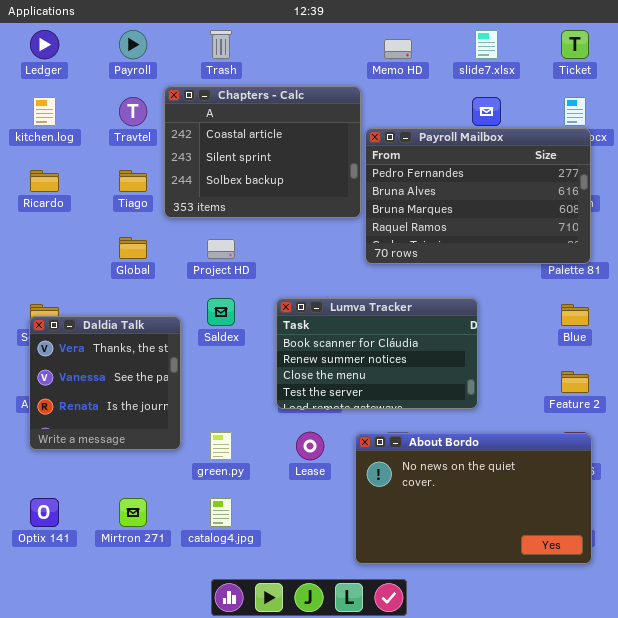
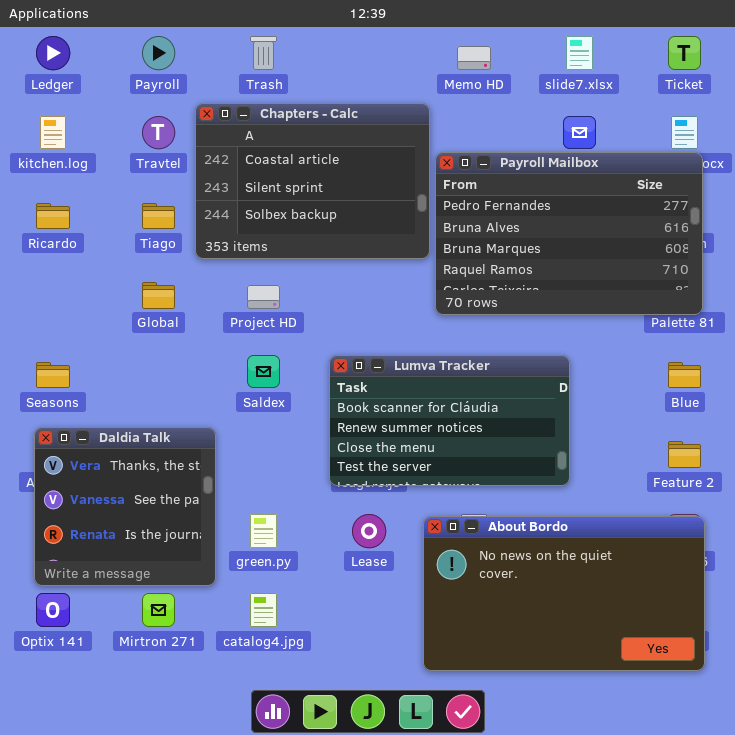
Daldia Talk: [29,316,181,450] -> [34,427,216,586], moved

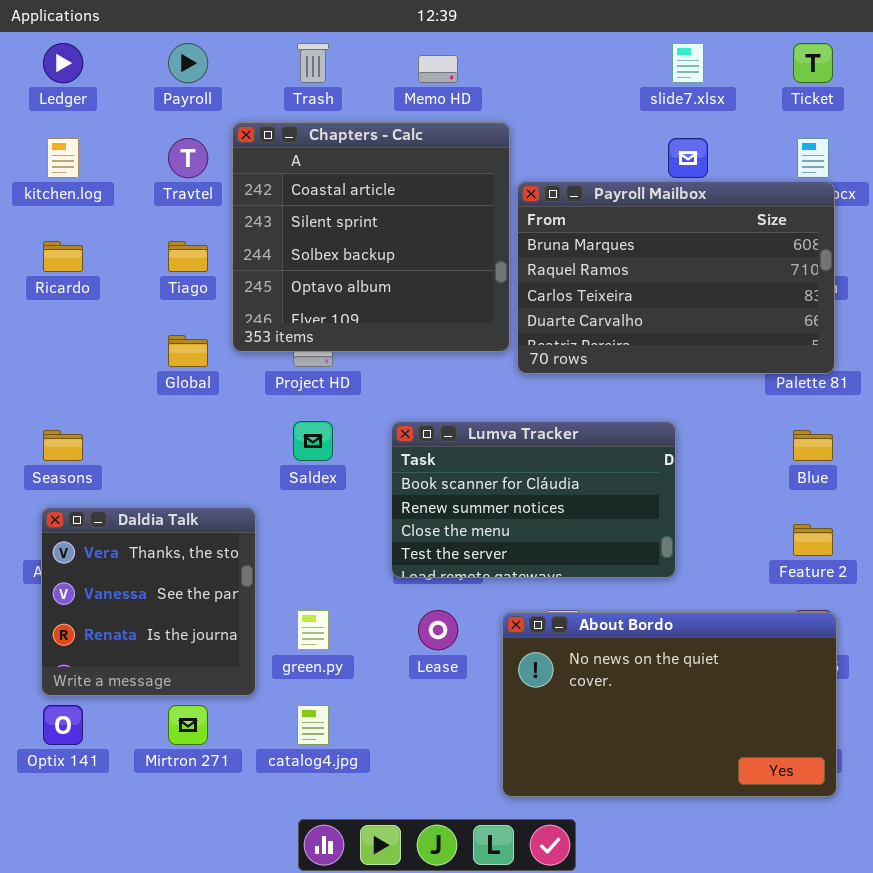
Memo HD: [457,46,491,70] -> [418,55,458,83], moved
Chapters - Calc: [195,103,430,259] -> [232,122,510,352], resized
Payroll Mailbox: [435,152,703,315] -> [517,181,835,374], scrolled down 2 rows

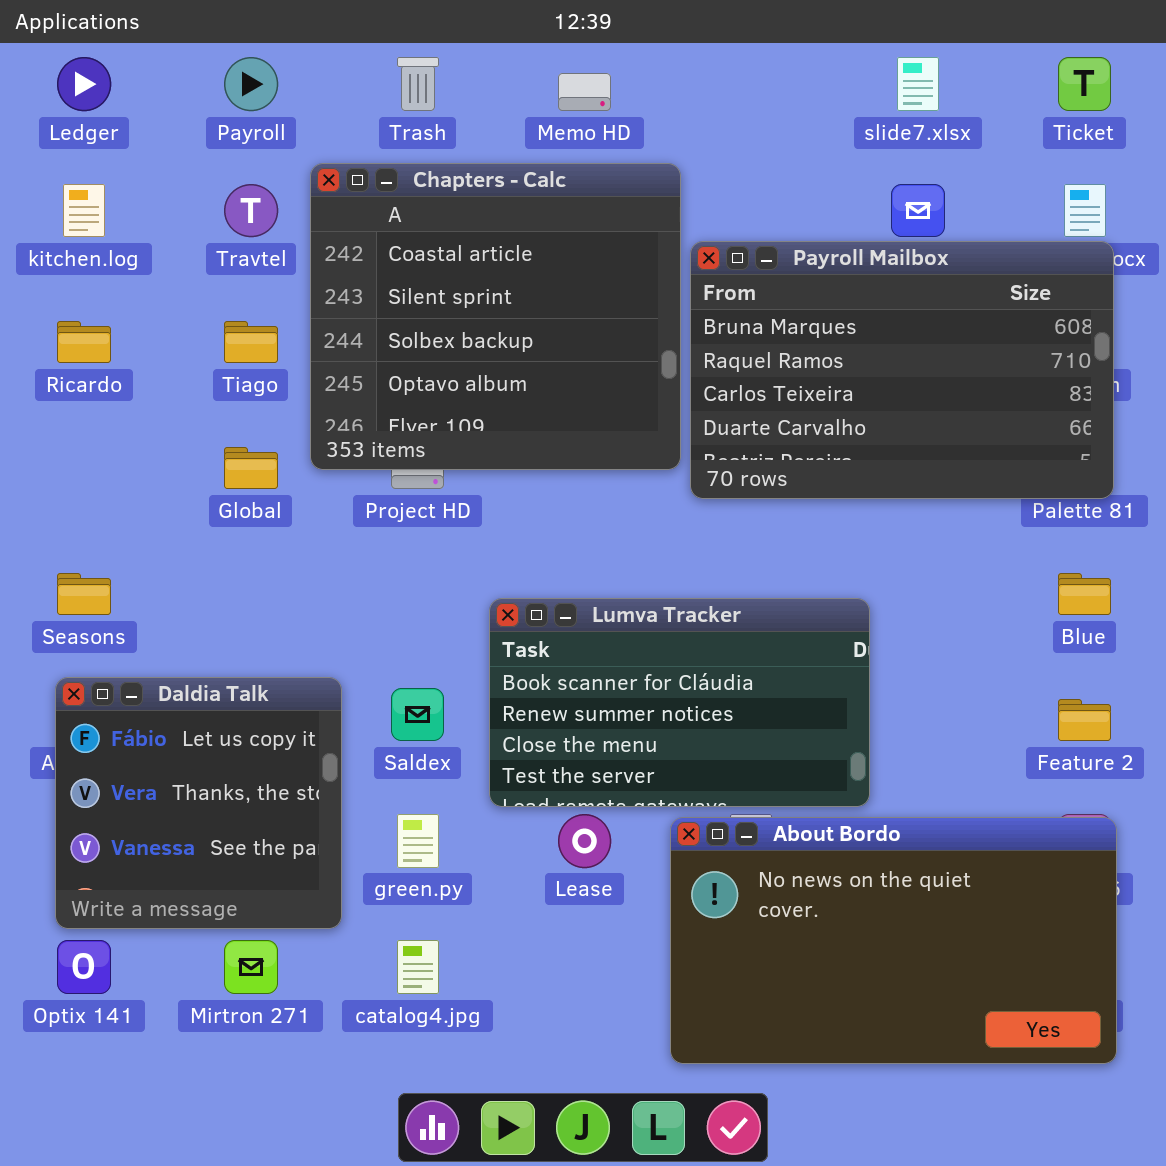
Saldex: [293,421,333,461] -> [391,688,444,741], moved
Lumva Tracker: [391,421,676,578] -> [489,598,870,807], moved
Daldia Talk: [41,507,256,696] -> [55,677,342,929], scrolled up 1 row

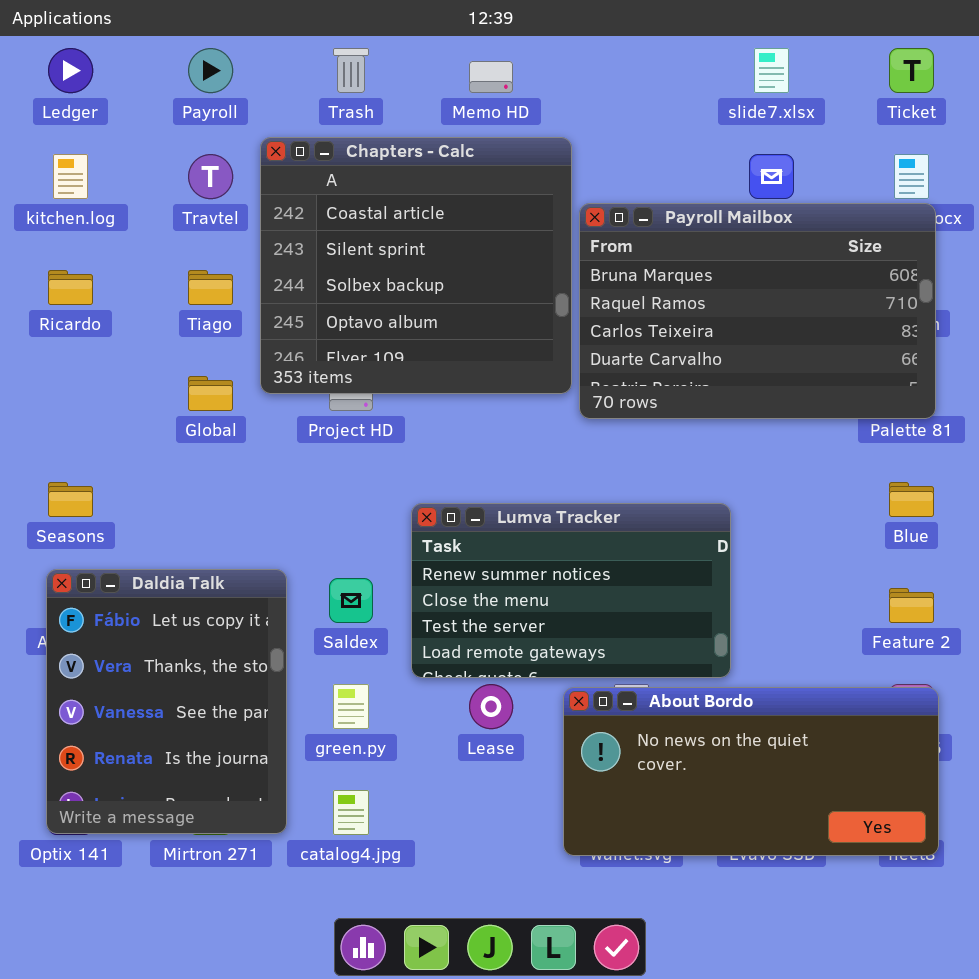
Lumva Tracker: [489,598,870,807] -> [411,503,731,678], scrolled down 1 row
Daldia Talk: [55,677,342,929] -> [46,569,287,834], resized
About Bordo: [670,817,1117,1064] -> [563,687,939,856], resized

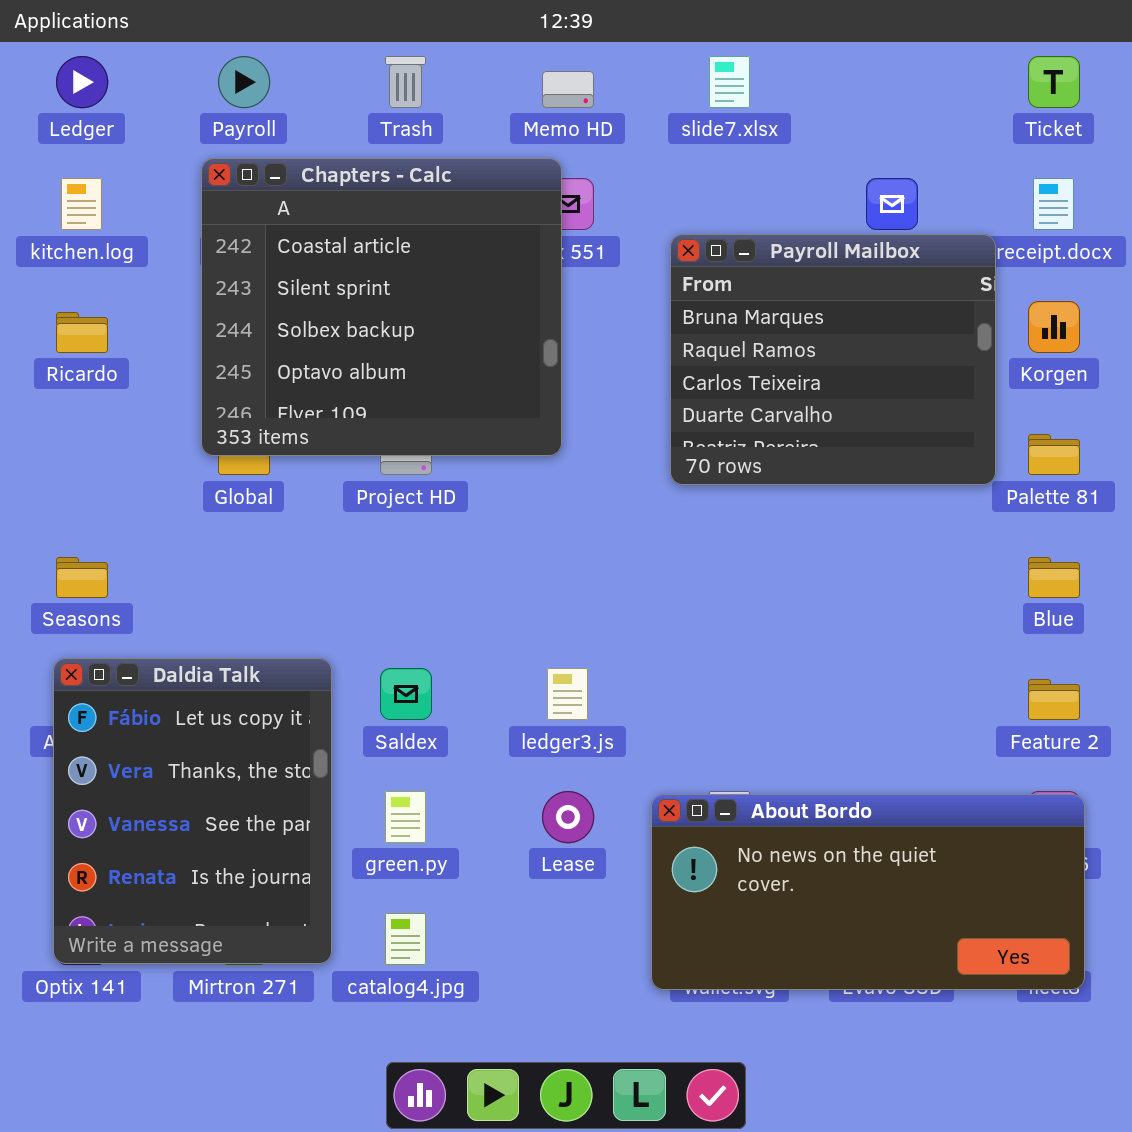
slide7.xlsx: [754,48,789,93] -> [709,56,750,108], moved
Chapters - Calc: [260,137,572,394] -> [201,158,562,456], moved
Payroll Mailbox: [579,203,936,419] -> [670,234,996,485], resized
Lumva Tracker: [411,503,731,678] -> none, closed

